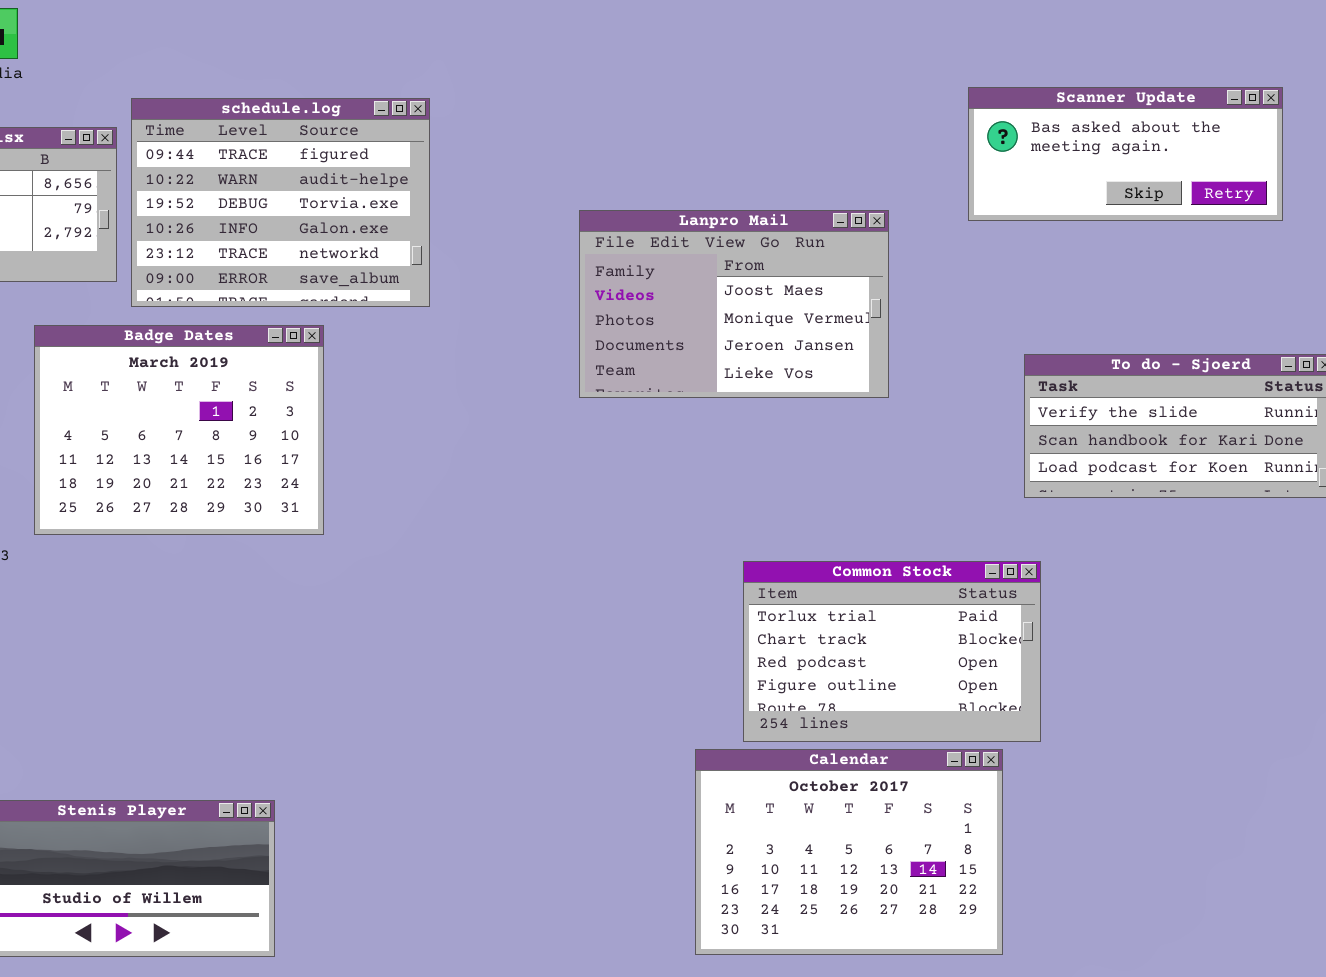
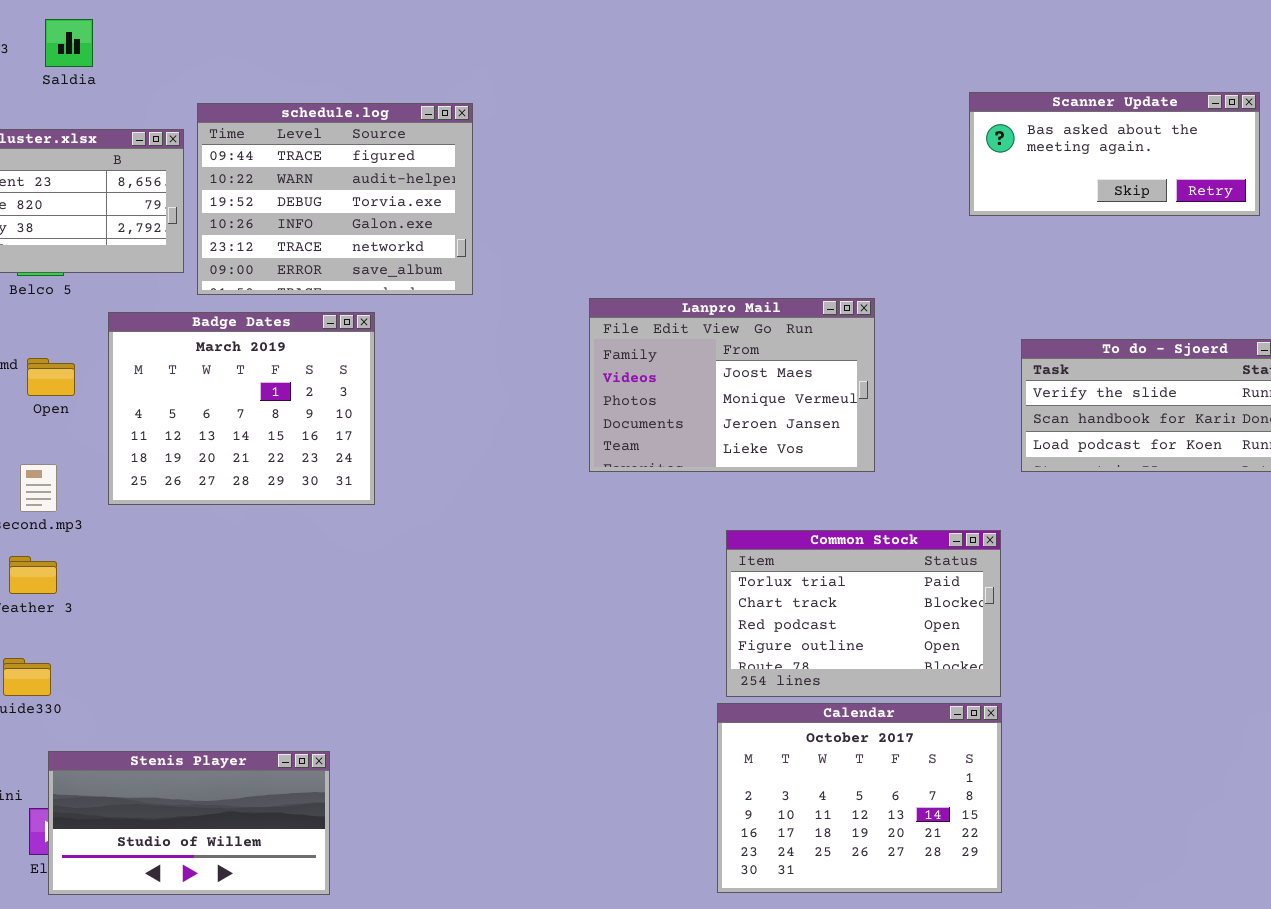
Lanpro Mail: [579,210,889,398] -> [589,298,875,472], moved
Common Stock: [743,561,1041,742] -> [726,530,1001,697], moved

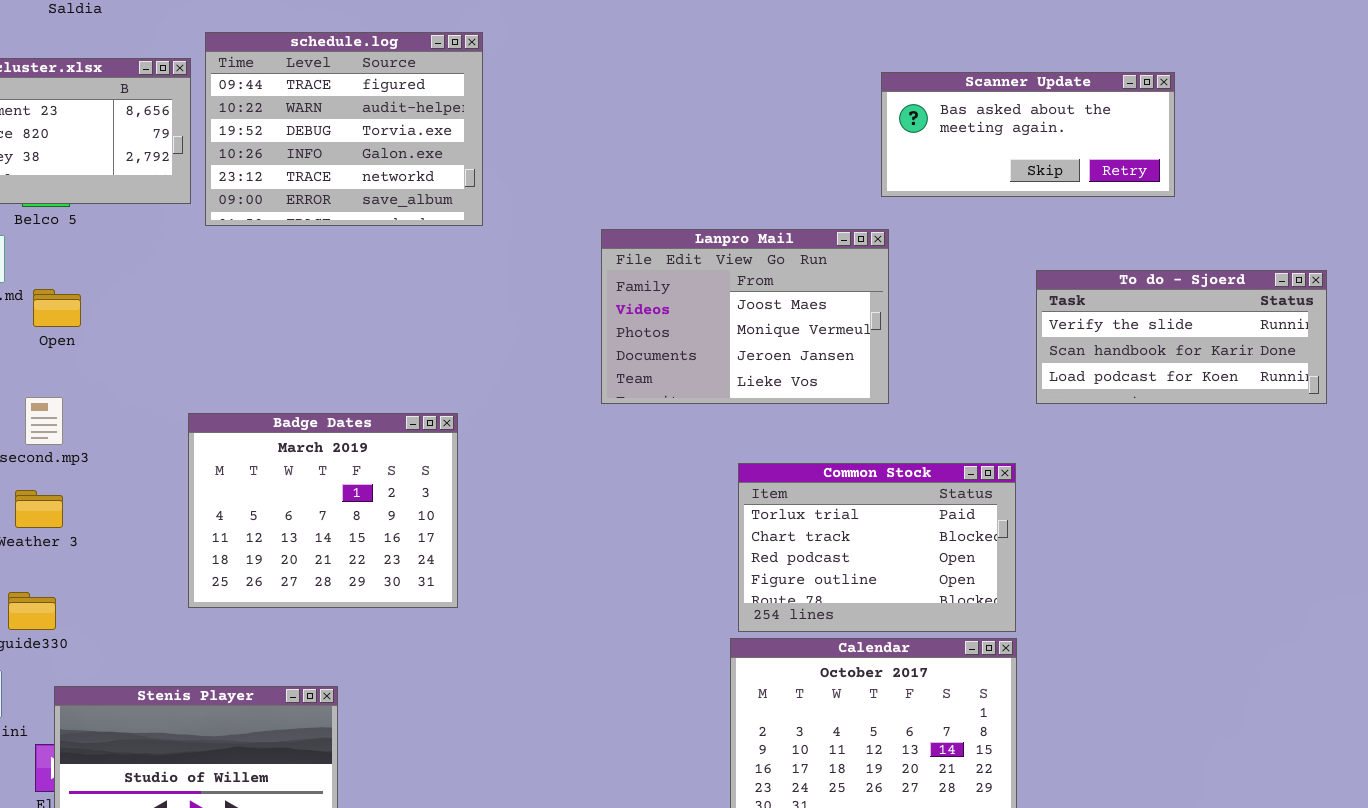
Scanner Update: [969,92,1260,216] -> [881,72,1175,197], moved
Badge Dates: [108,312,375,505] -> [188,413,458,608], moved

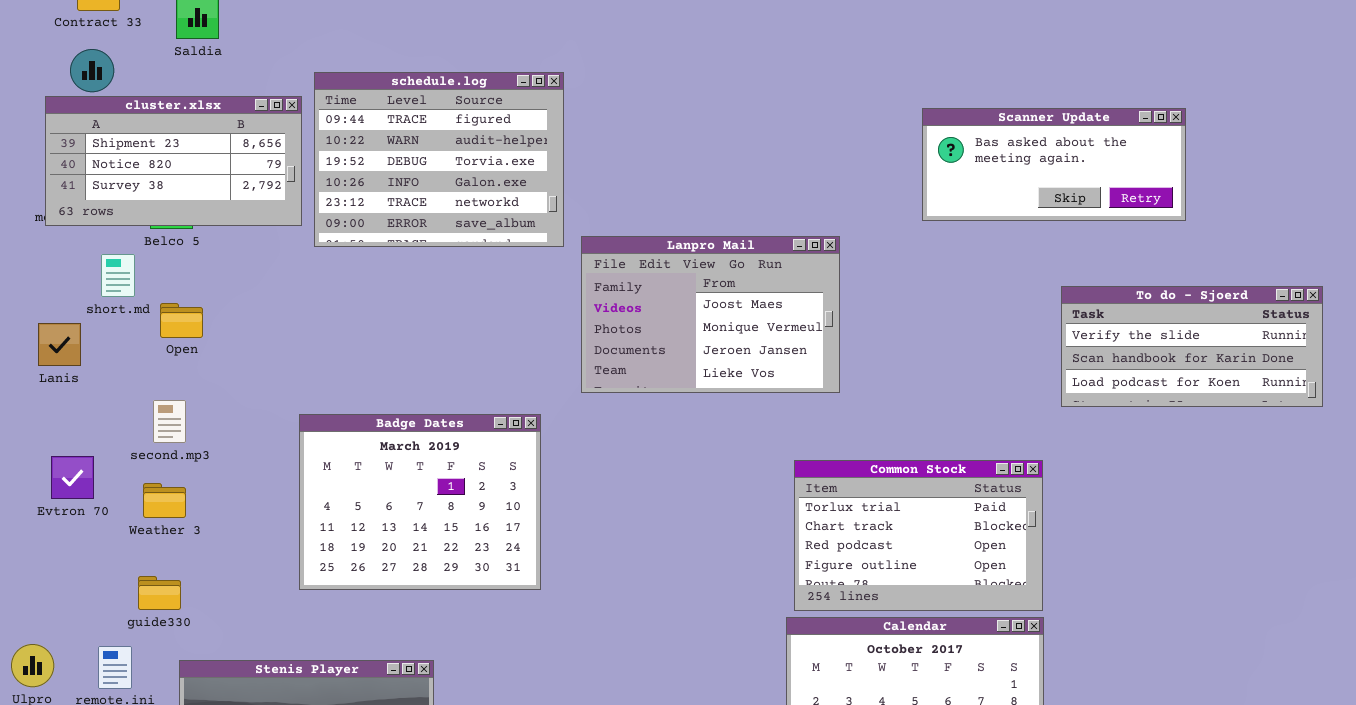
Lanpro Mail: [601,229,889,404] -> [581,236,840,393], moved

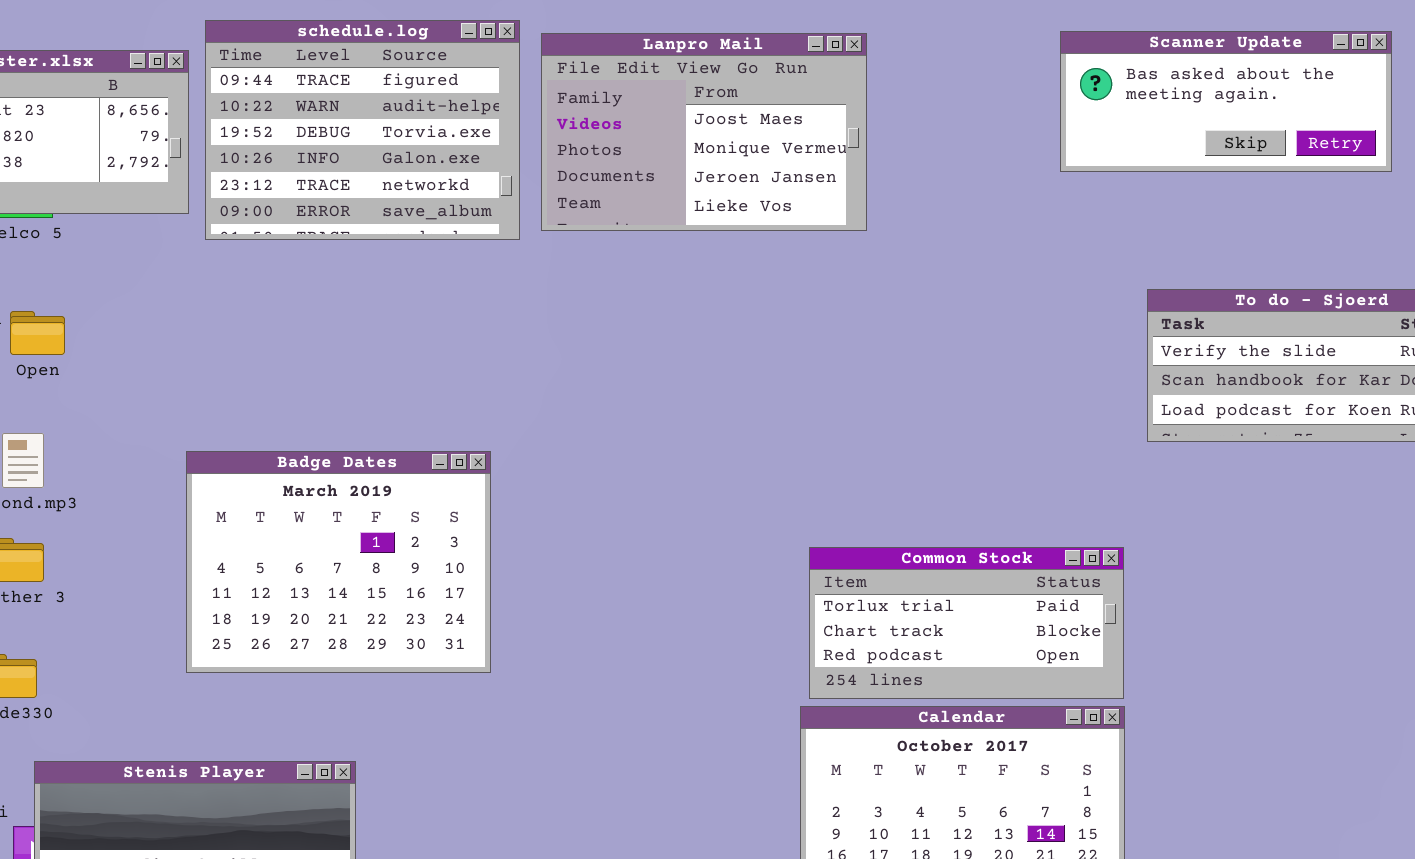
Scanner Update: [922,108,1186,221] -> [1060,31,1392,172], moved
Lanpro Mail: [581,236,840,393] -> [541,33,867,231], moved
Common Stock: [794,460,1043,611] -> [809,547,1124,699], resized

